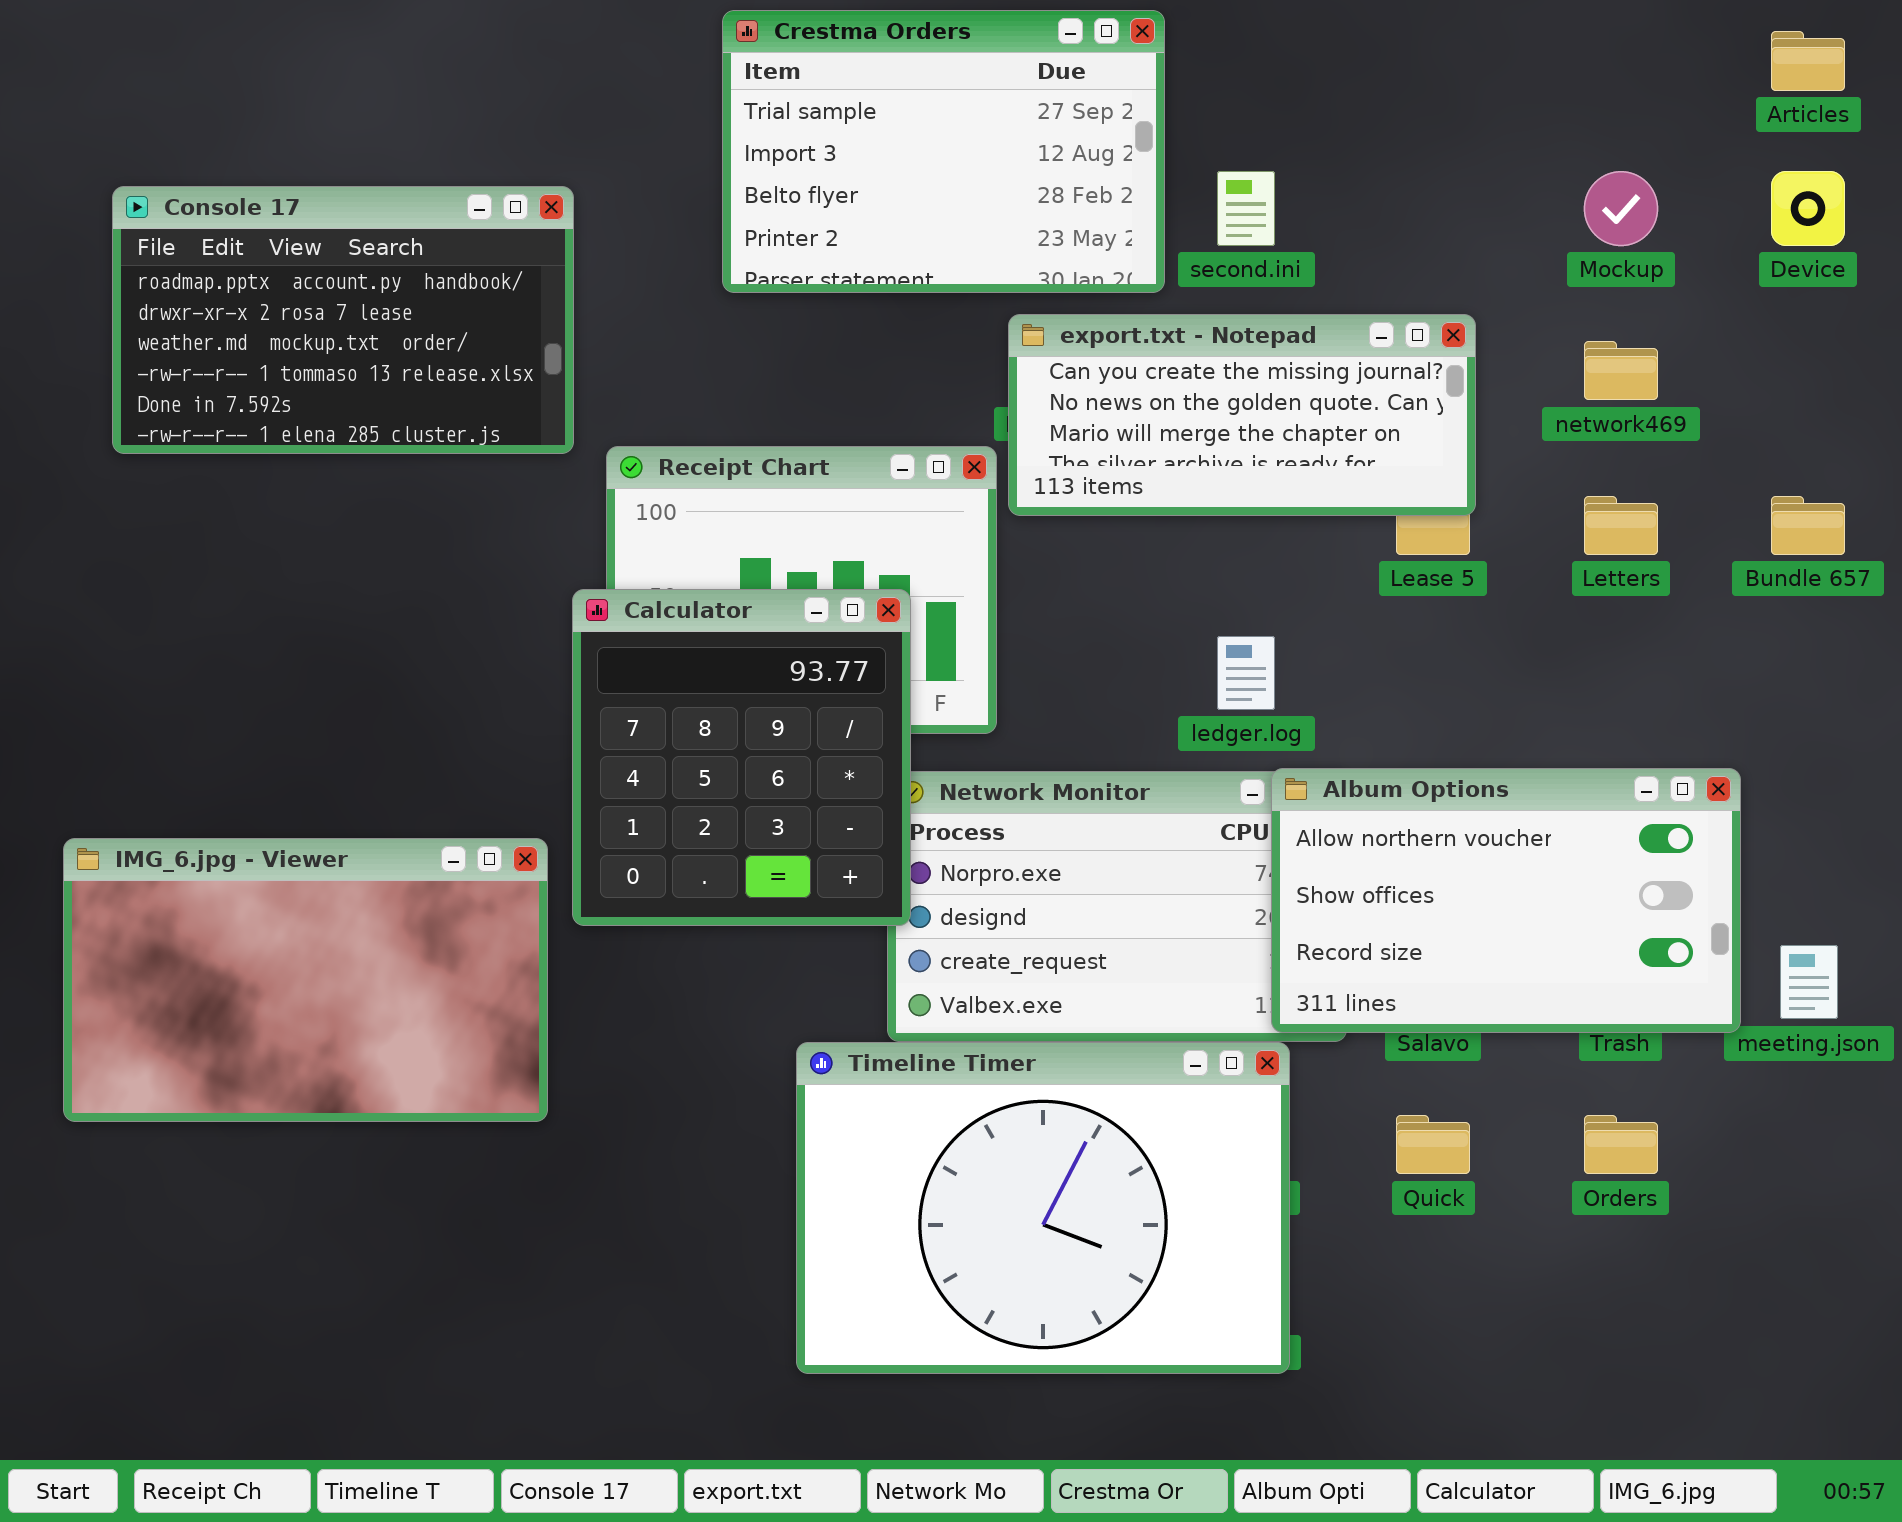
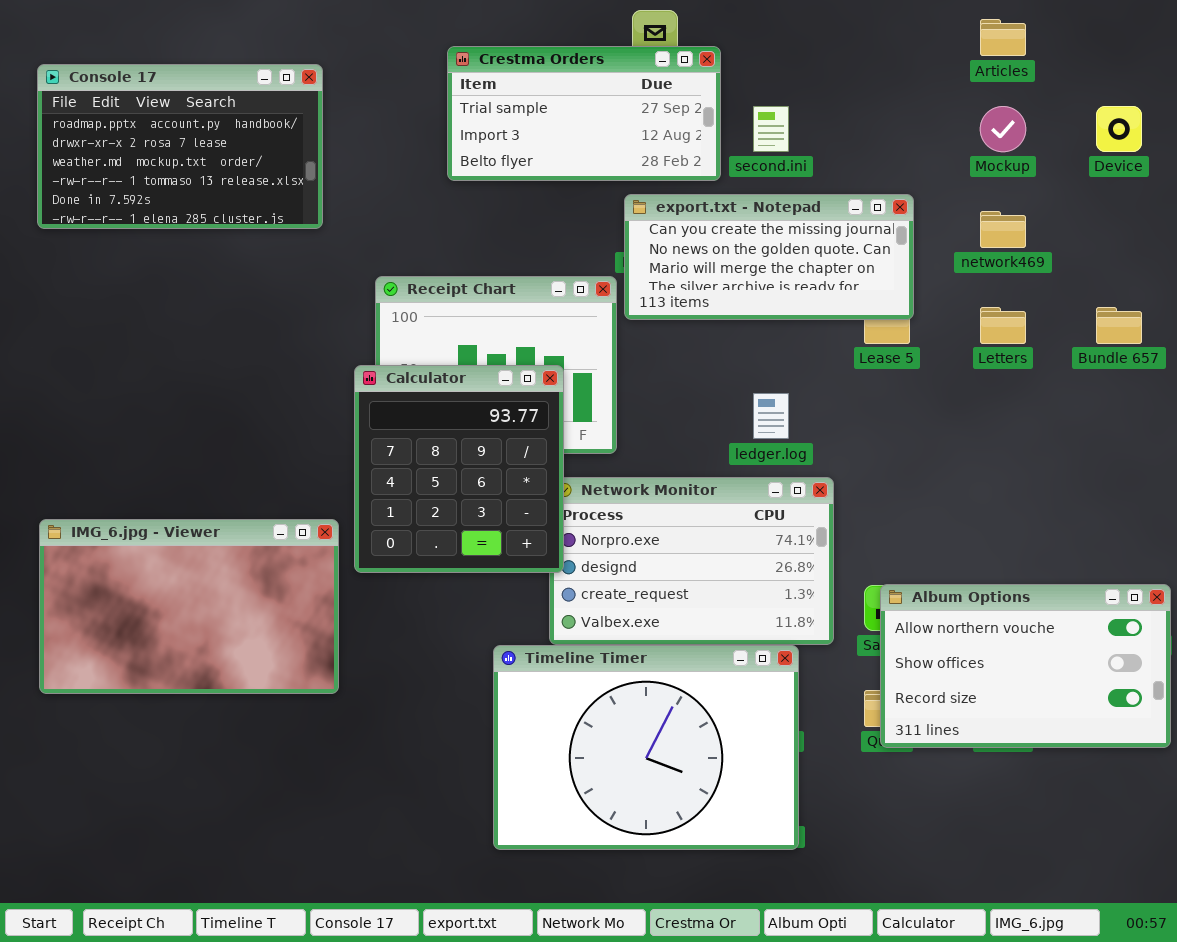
Crestma Orders: [722,10,1165,293] -> [447,46,721,181], resized
Articles: [1771,31,1845,91] -> [980,19,1026,56], moved
Console 17: [112,186,574,454] -> [37,64,323,229], moved
Album Options: [1271,768,1741,1033] -> [880,584,1171,748], moved

